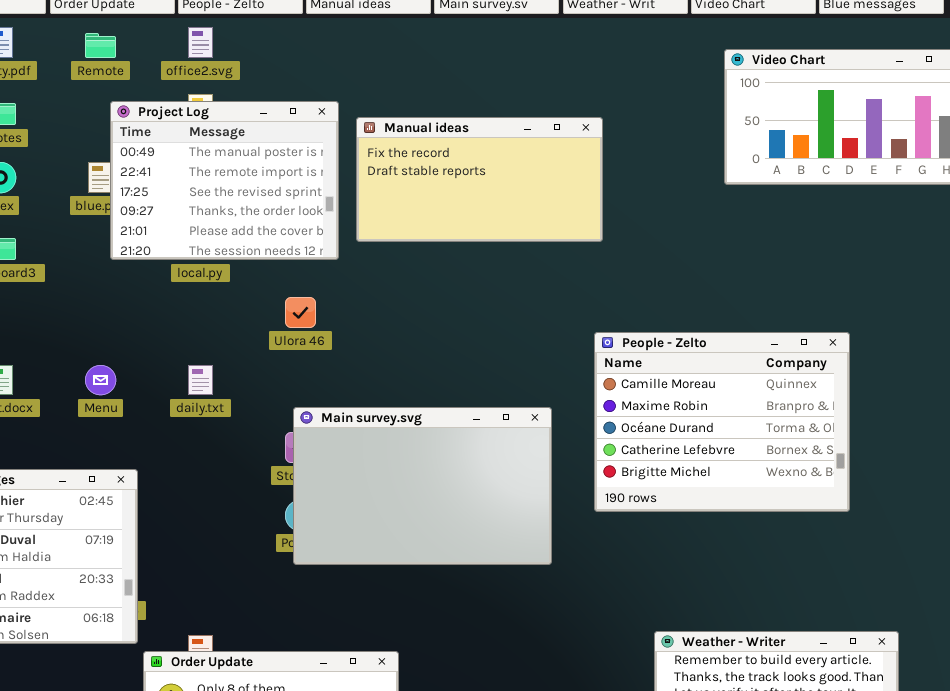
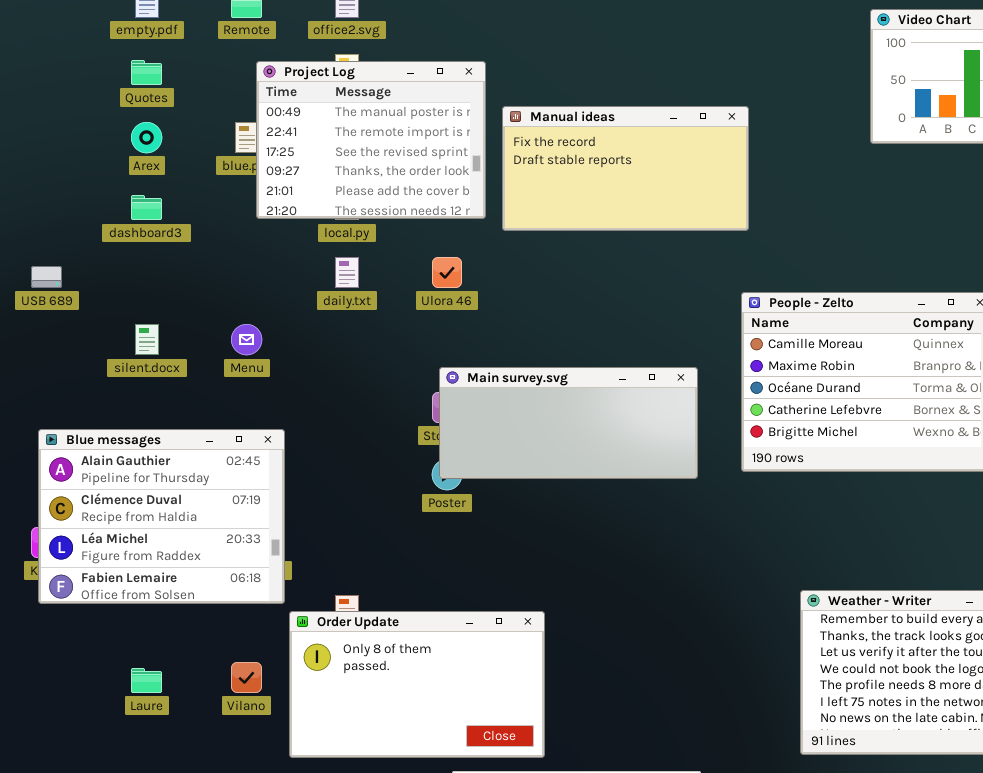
Manual ideas: [356,117,603,242] -> [502,106,749,231], moved
daily.txt: [188,365,213,395] -> [335,257,359,288], moved
Main survey.svg: [293,407,552,565] -> [439,367,698,479], resized

